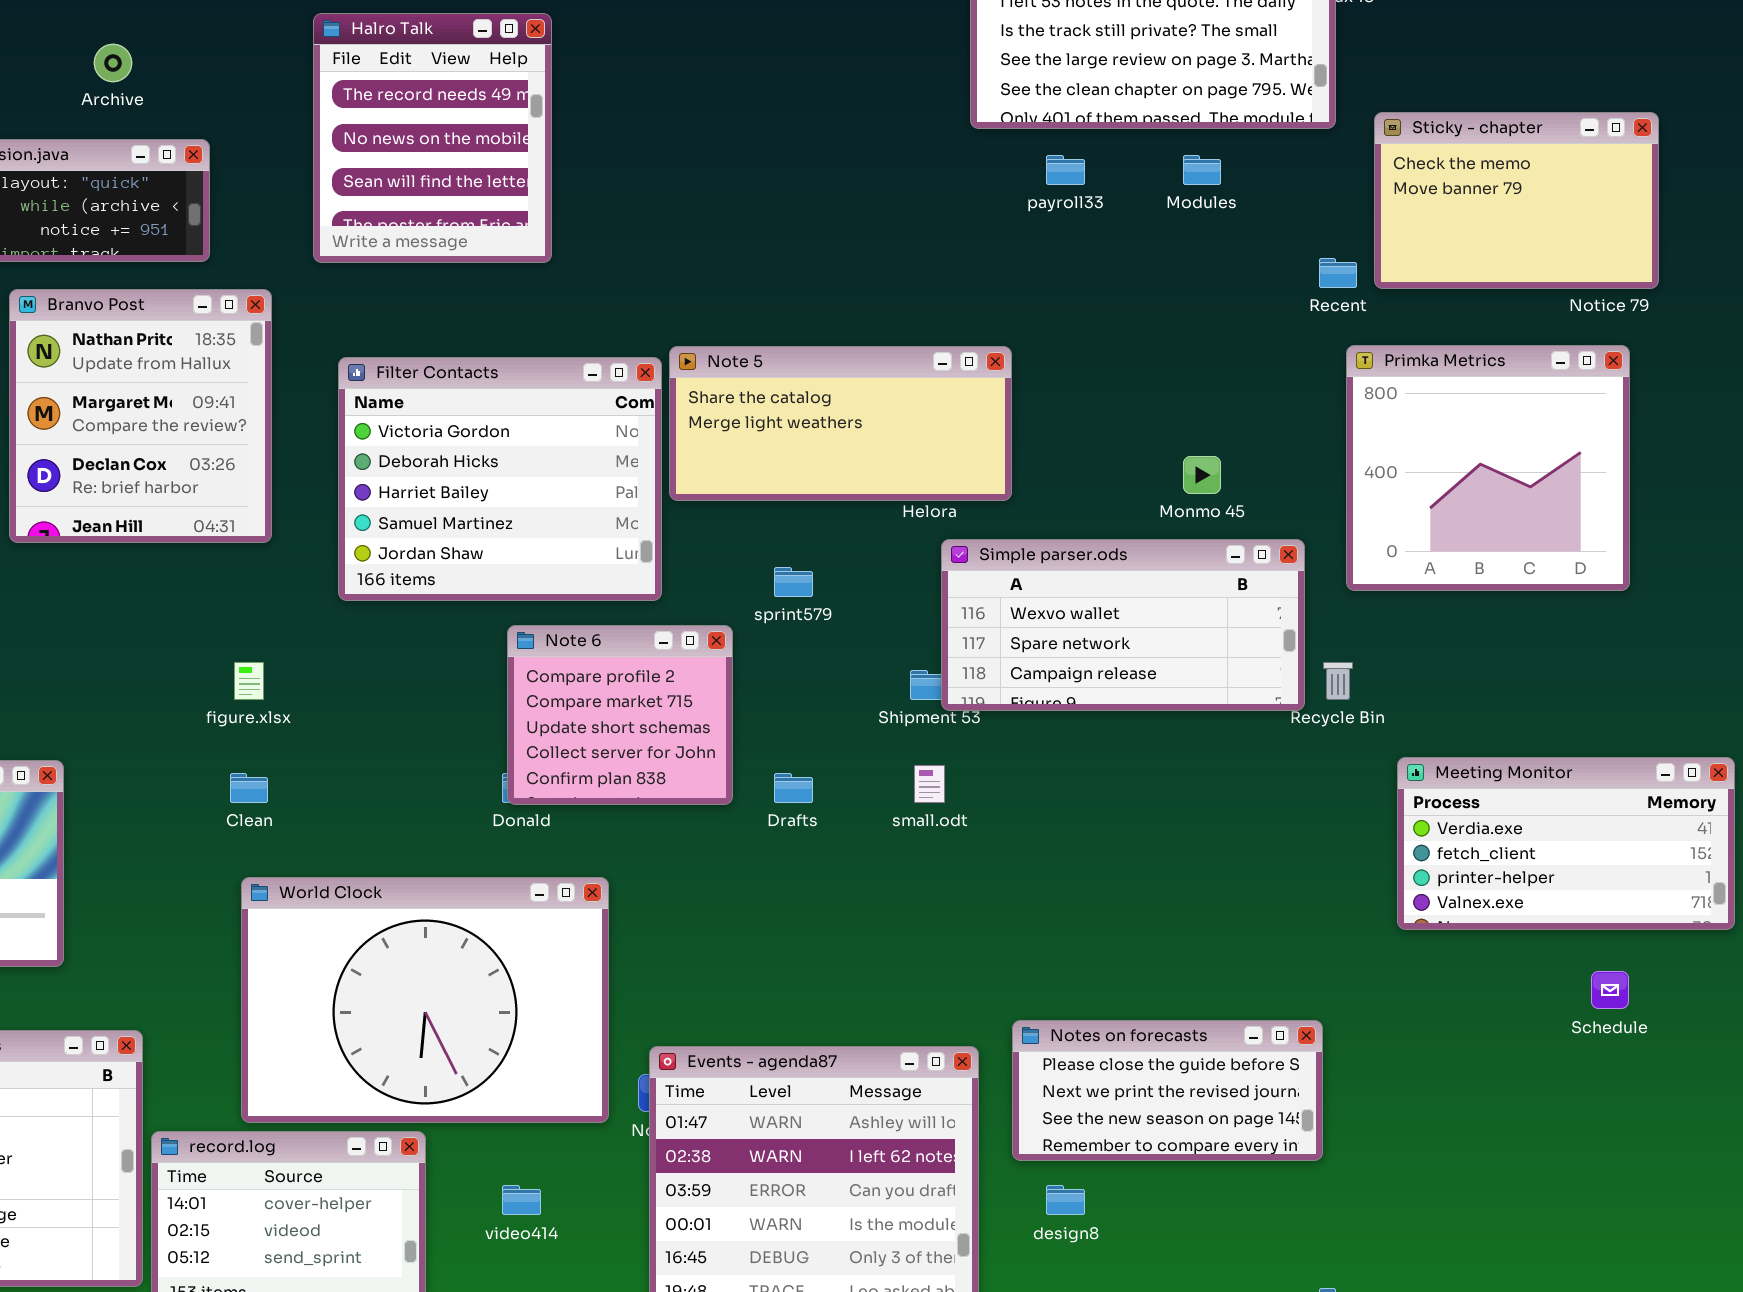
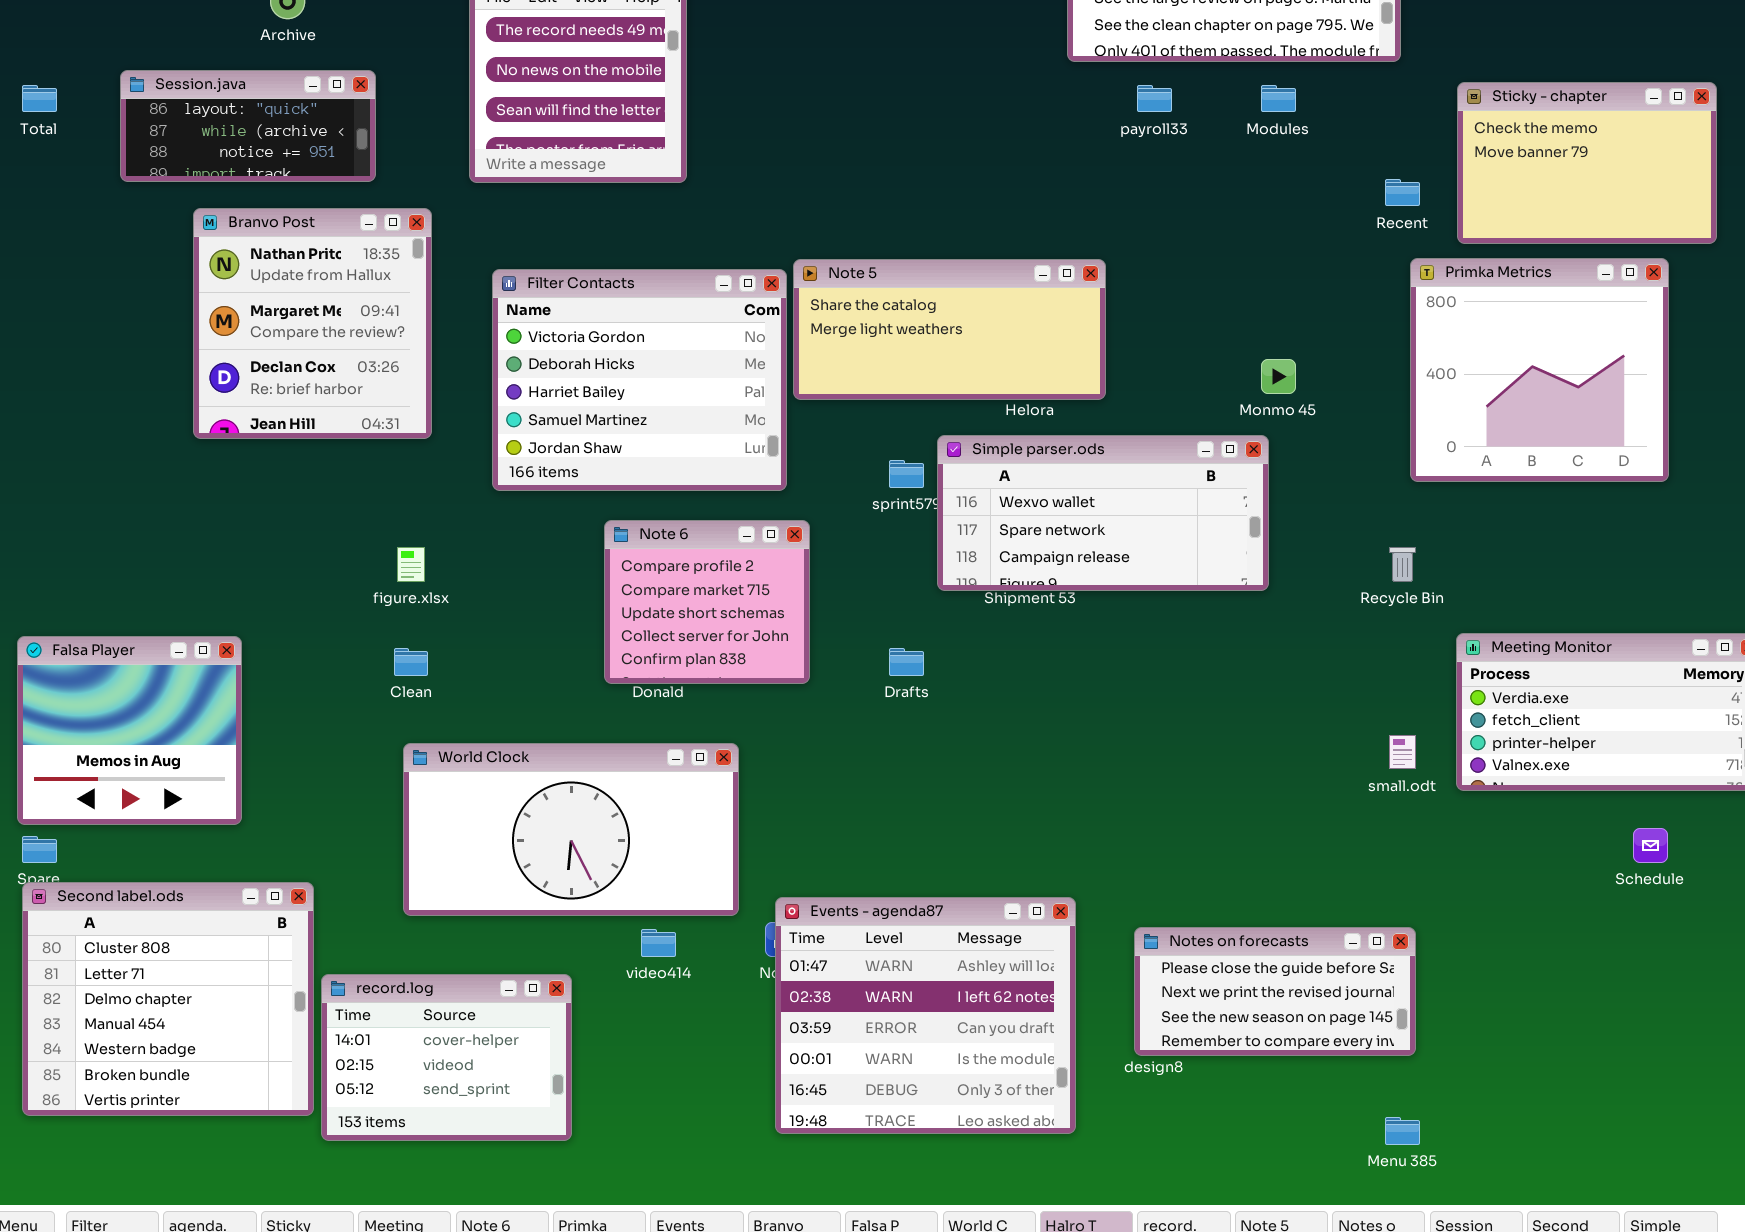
Sticky - chapter: [1374,112,1659,289] -> [1457,82,1717,244], moved
Simple parser.ods: [941,539,1305,711] -> [937,435,1269,591], moved
Note 6: [507,625,733,805] -> [604,520,810,684], moved
small.odt: [914,765,945,803] -> [1389,735,1416,769], moved
World Clock: [241,877,609,1123] -> [403,743,739,916], resized
Notes on forecasts: [1012,1020,1323,1161] -> [1134,927,1416,1056], moved
video414: [502,1185,541,1215] -> [641,929,676,957], moved

